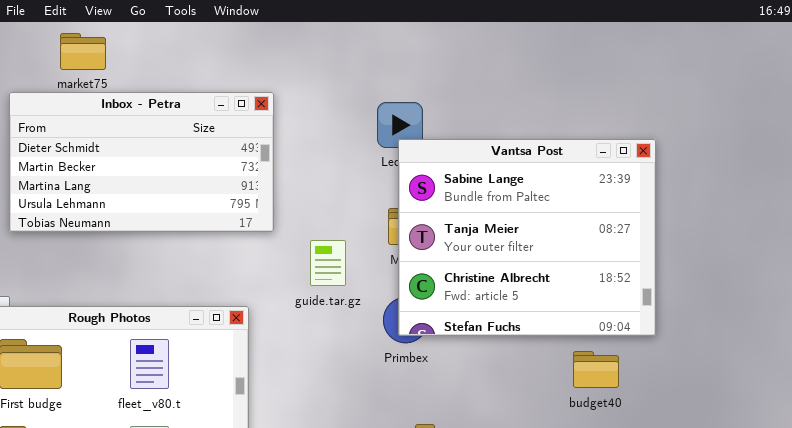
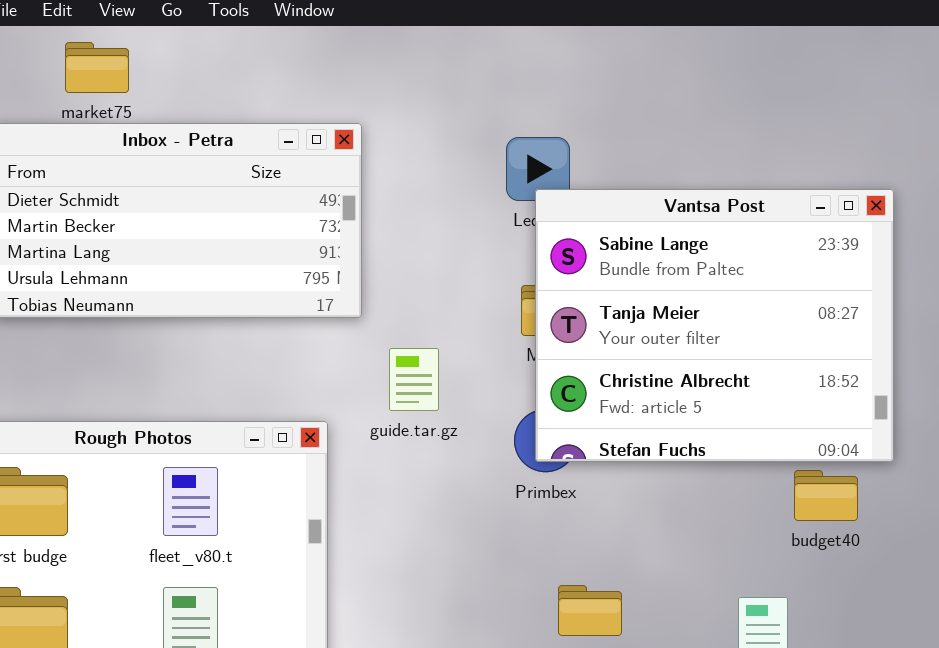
guide.tar.gz: [310,240,346,286] -> [389,348,439,411], moved
budget40: [573,351,619,388] -> [794,470,858,521], moved

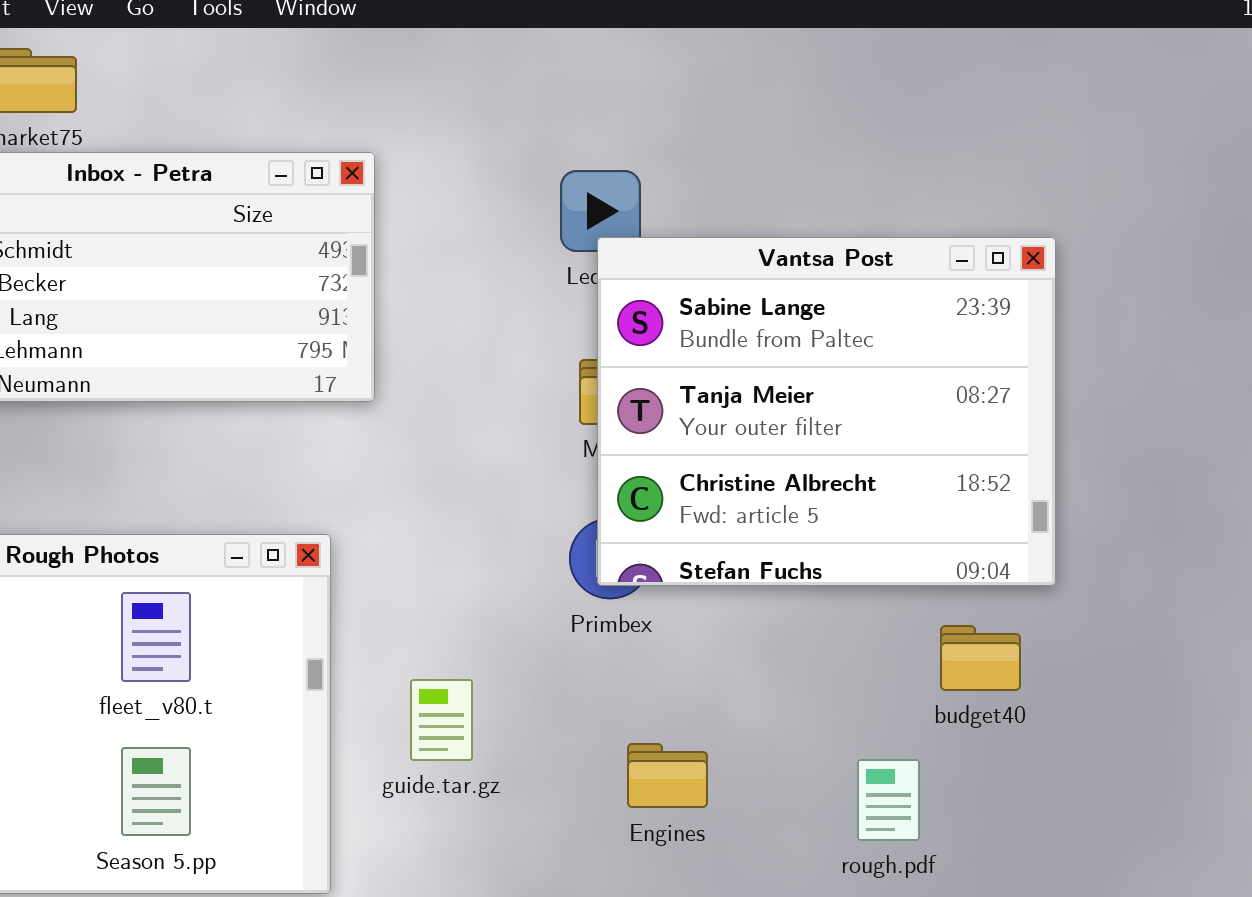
guide.tar.gz: [389,348,439,411] -> [410,679,473,761], moved
budget40: [794,470,858,521] -> [940,625,1021,691], moved

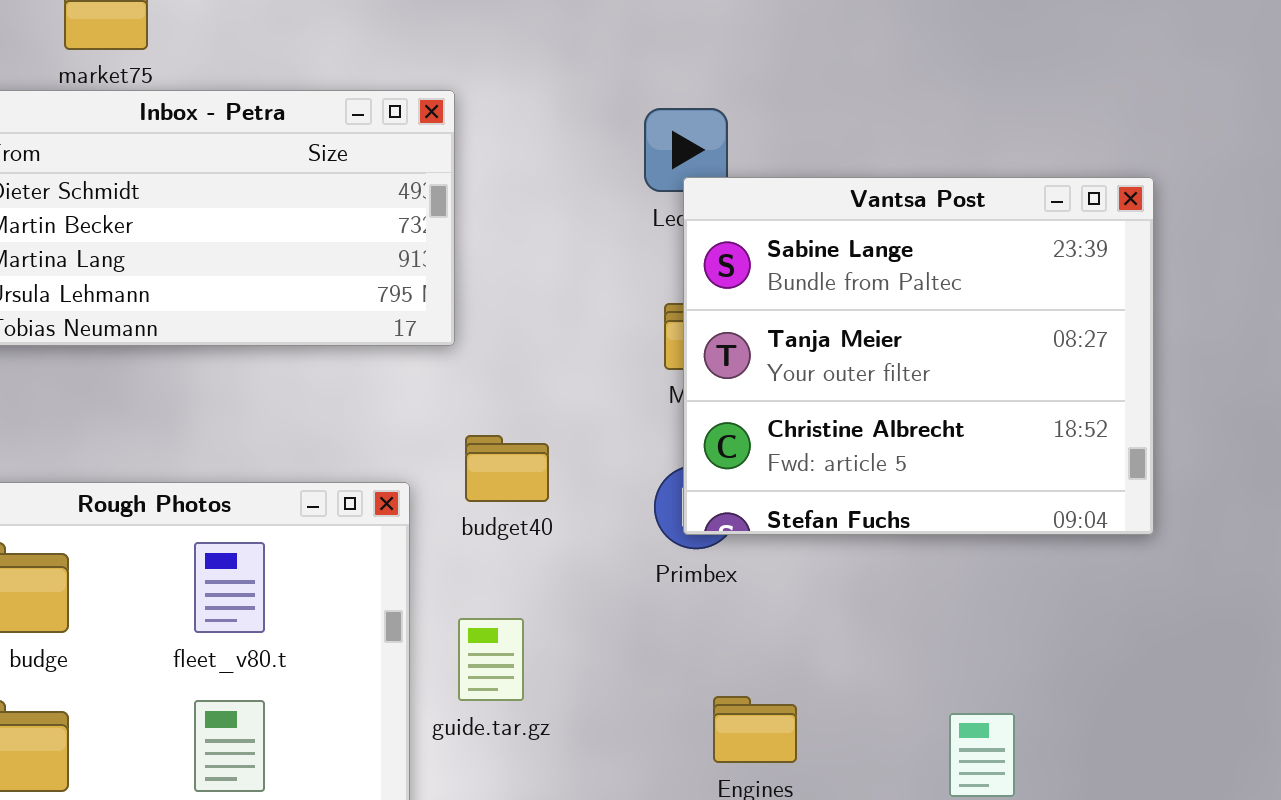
budget40: [940,625,1021,691] -> [465,435,549,502], moved
guide.tar.gz: [410,679,473,761] -> [458,618,524,701], moved

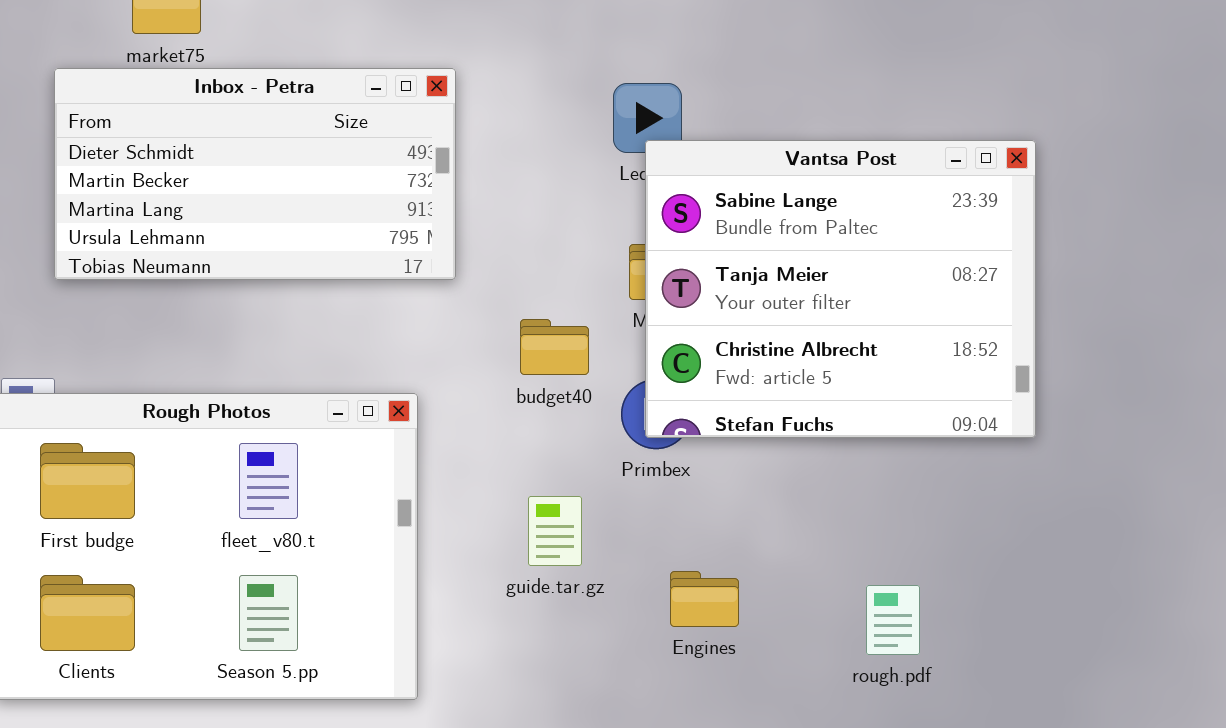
budget40: [465,435,549,502] -> [520,319,589,375], moved
guide.tar.gz: [458,618,524,701] -> [528,496,582,566], moved

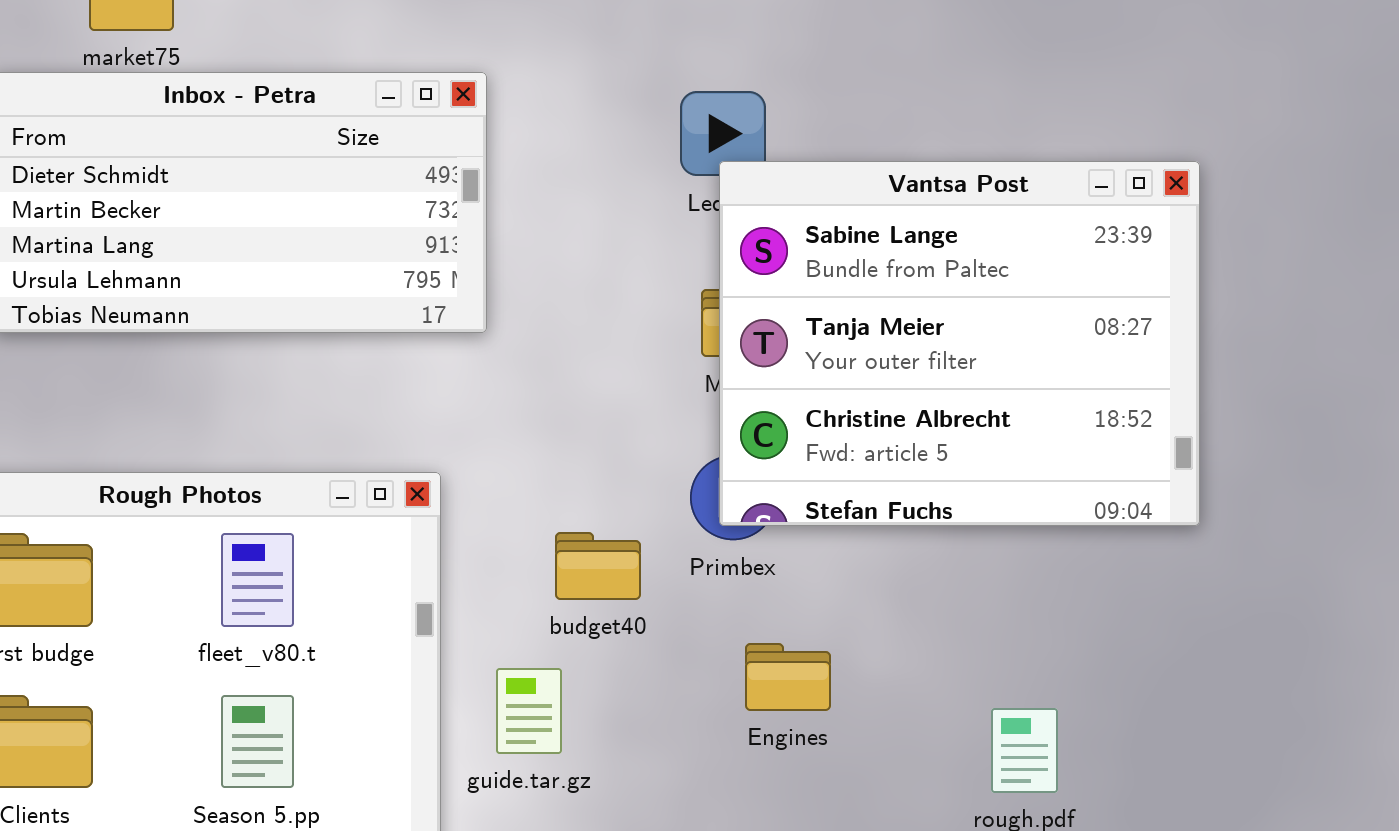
budget40: [520,319,589,375] -> [555,532,641,600], moved
guide.tar.gz: [528,496,582,566] -> [496,668,562,754], moved
Engines: [670,571,739,627] -> [745,643,831,711], moved

